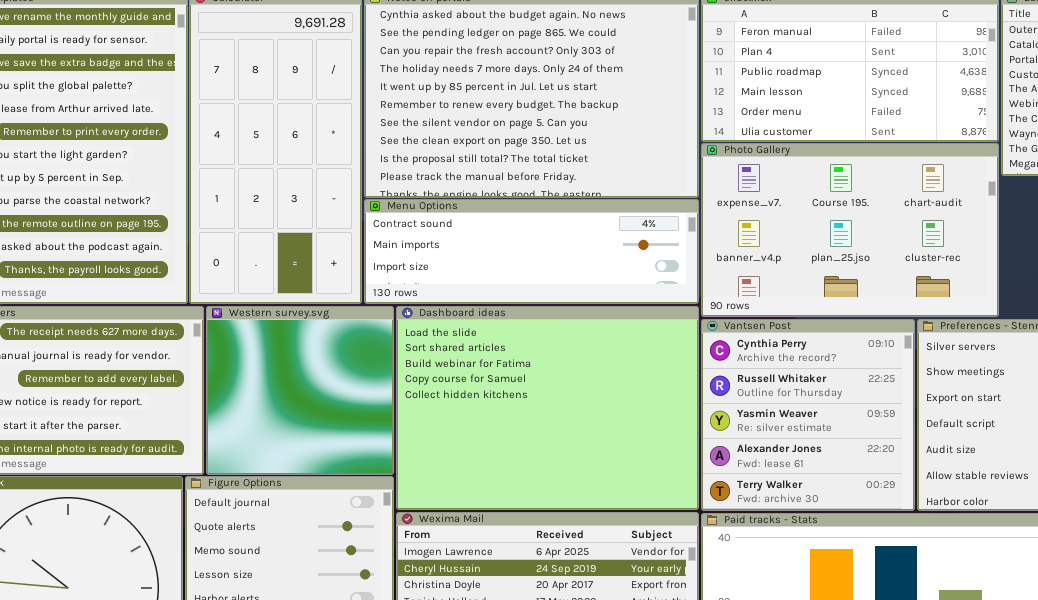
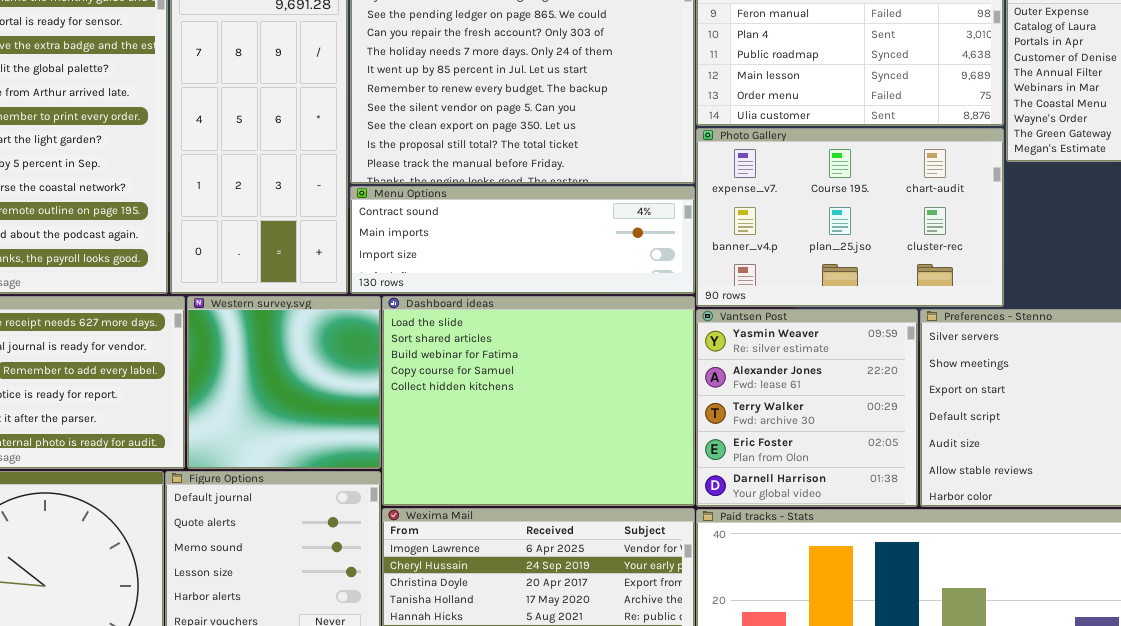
Vantsen Post: [701,319,915,511] -> [696,309,918,507], scrolled down 2 rows

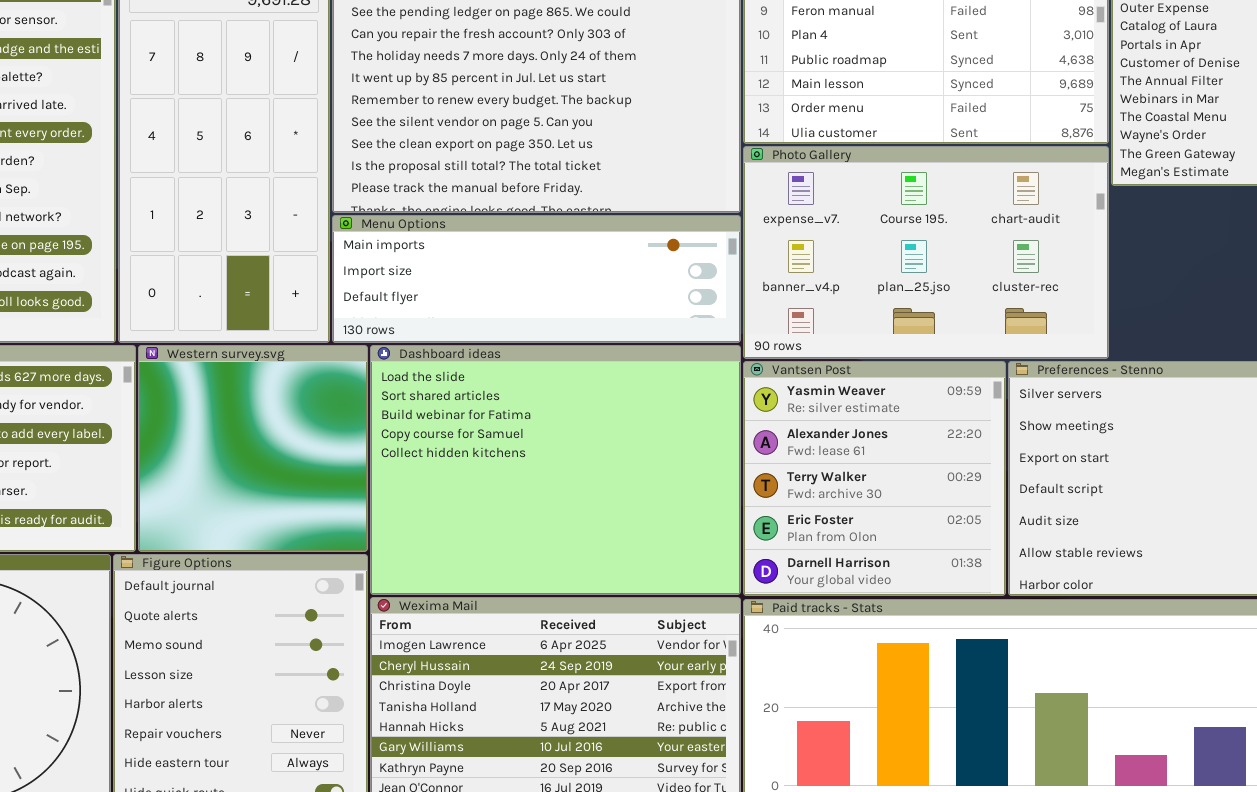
Menu Options: [350,186,695,294] -> [332,215,741,343], scrolled down 1 row

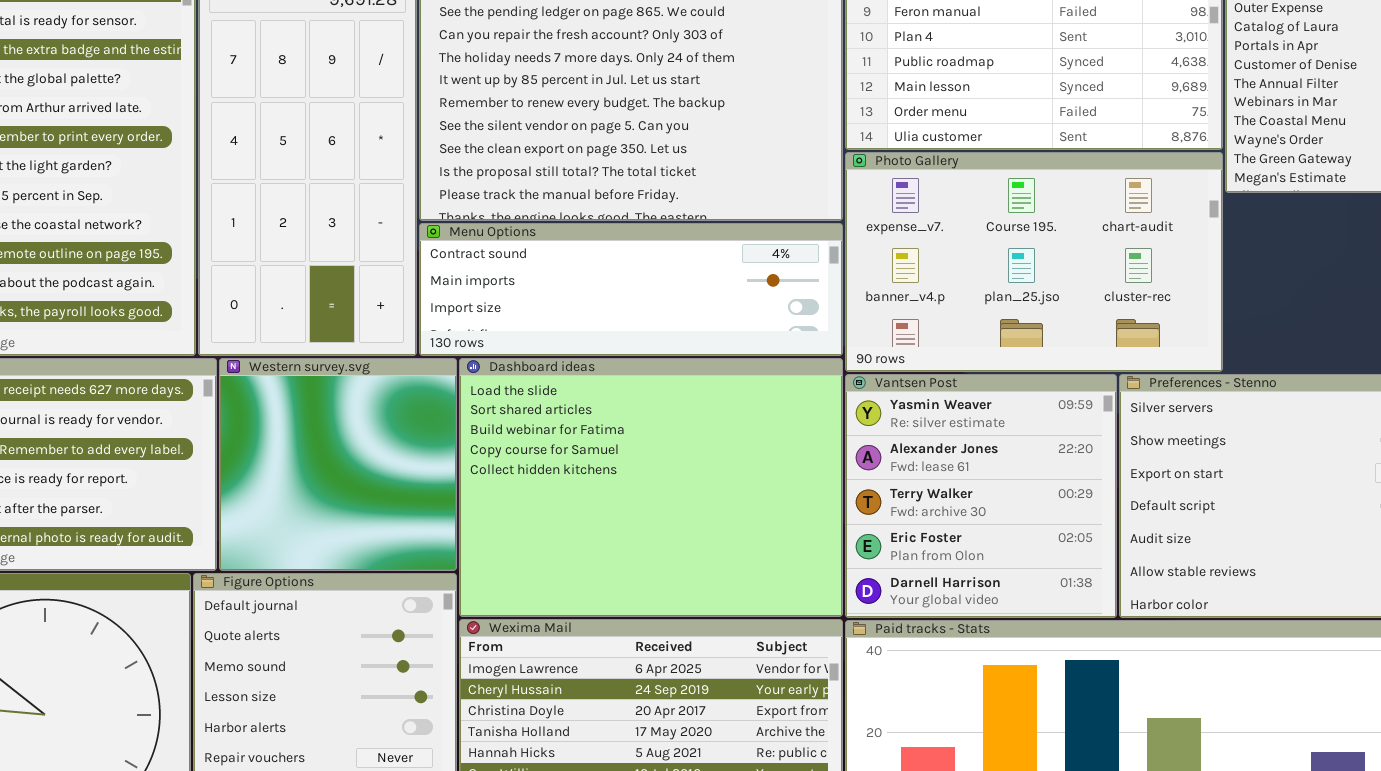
Menu Options: [332,215,741,343] -> [419,223,843,356], scrolled up 1 row

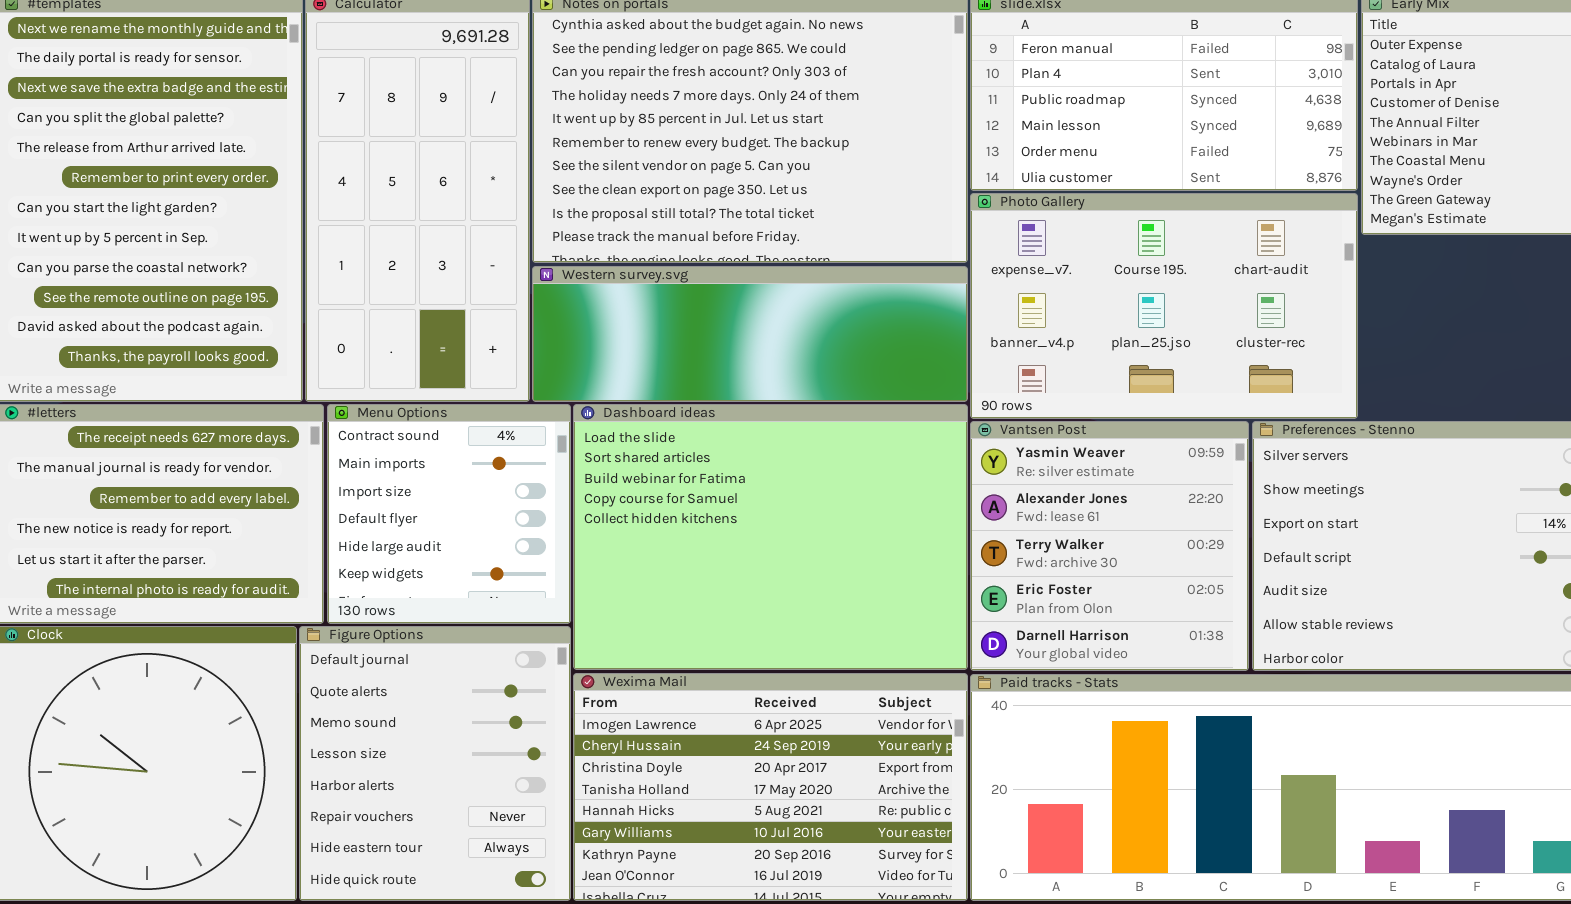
Menu Options: [419,223,843,356] -> [327,404,571,624], moved, resized
Western survey.svg: [219,358,457,571] -> [532,266,968,402], moved, resized

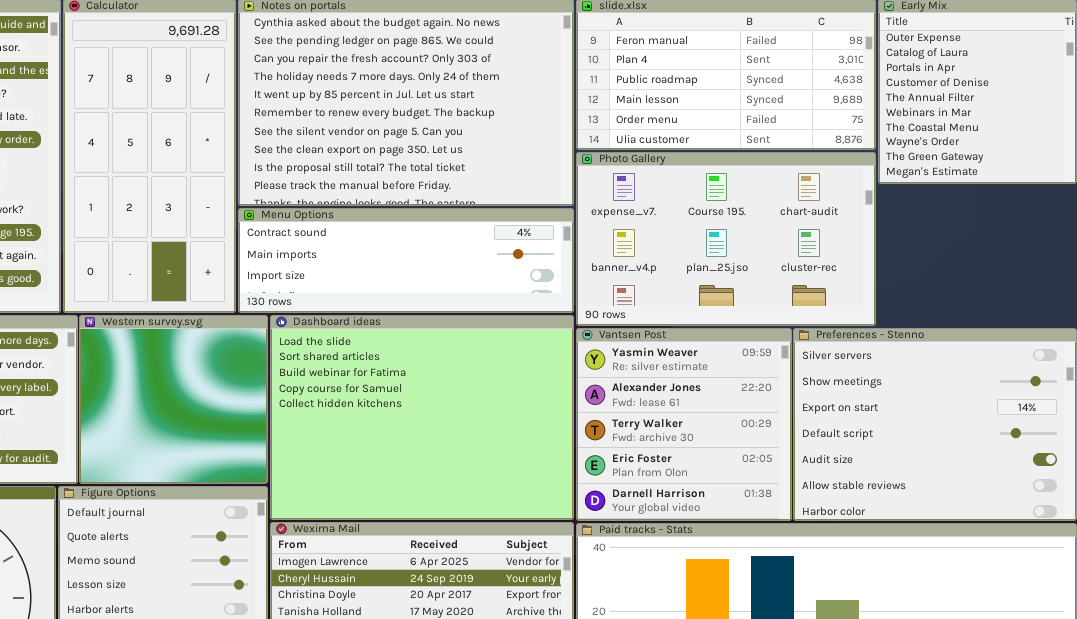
Western survey.svg: [532,266,968,402] -> [79,315,268,484], moved, resized
Menu Options: [327,404,571,624] -> [238,208,574,313], moved, resized

